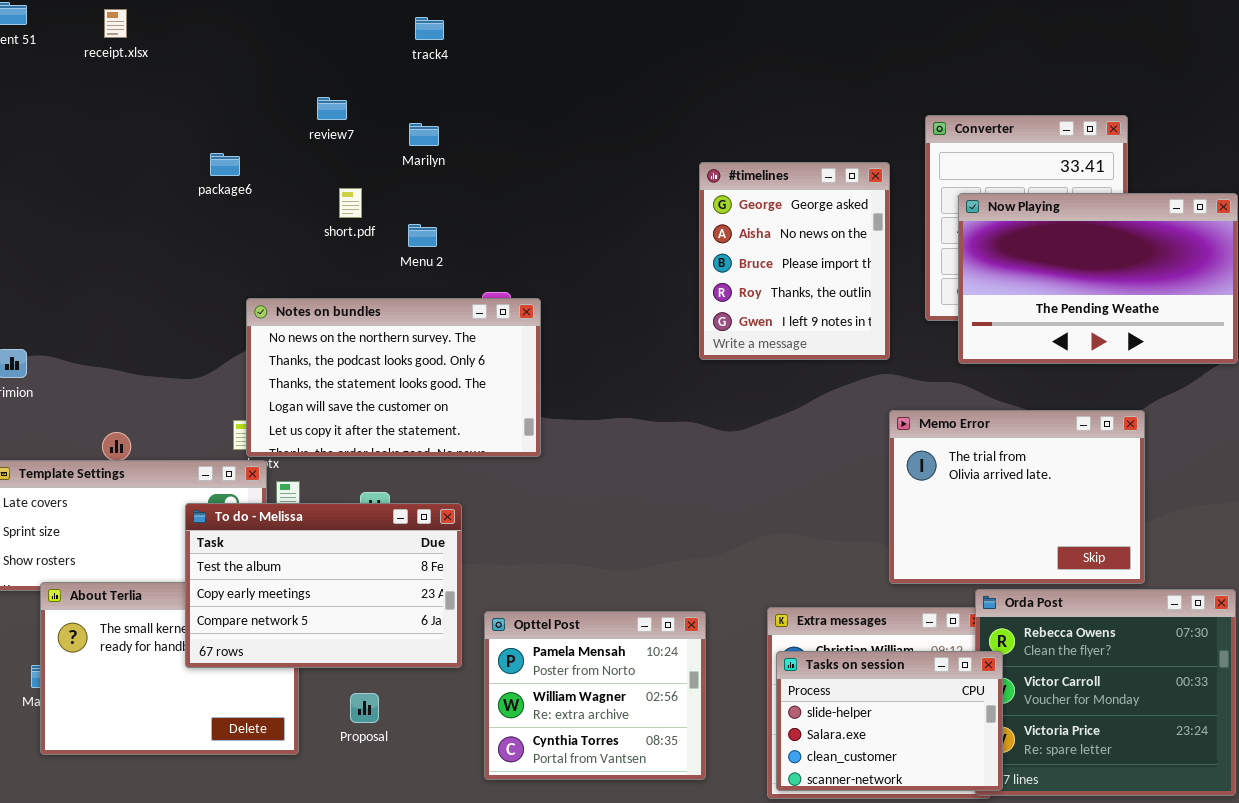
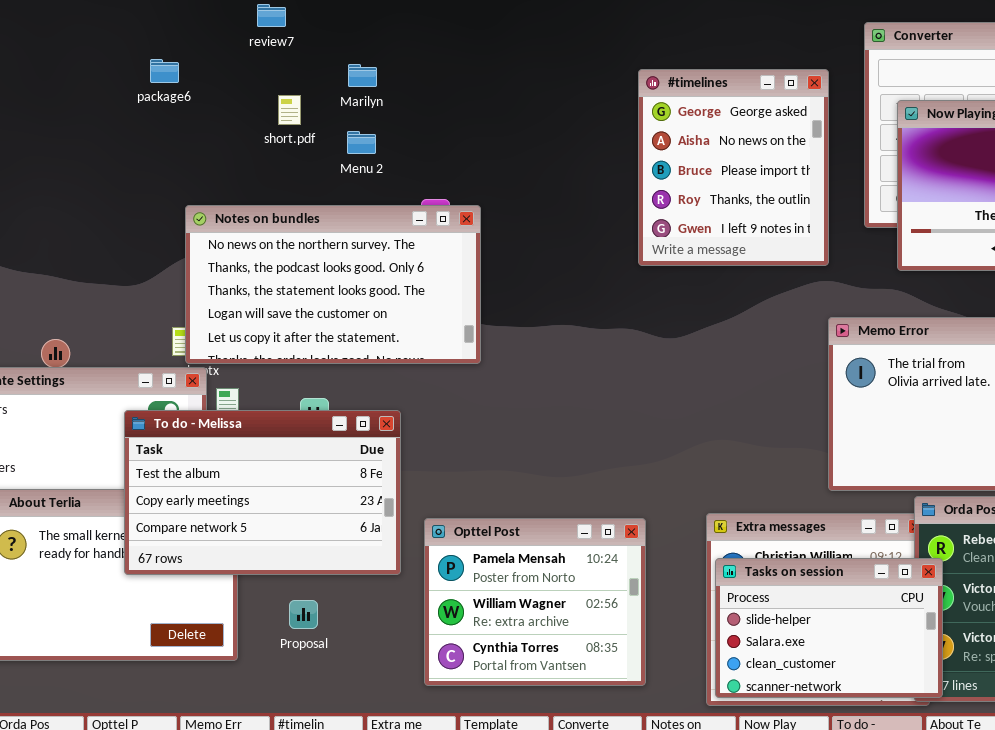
Marilyn: [409,123,439,146] -> [348,64,377,87], moved

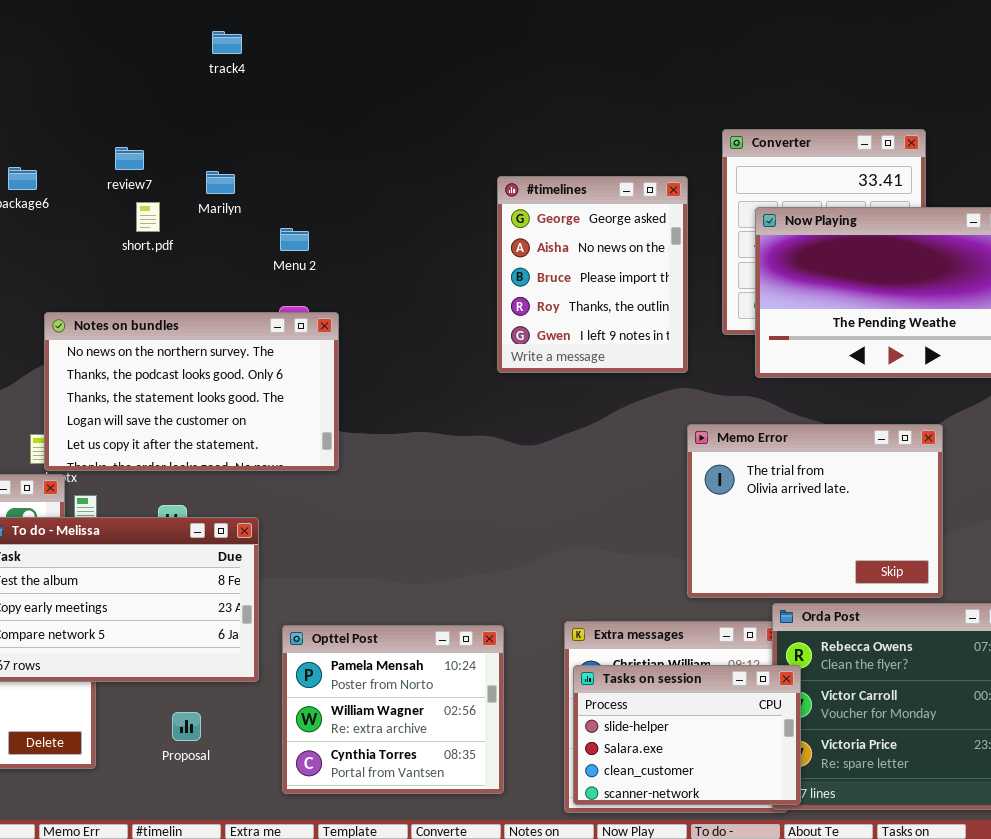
review7: [257,4,286,27] -> [115,147,144,170], moved
Menu 2: [347,131,376,154] -> [280,228,309,251], moved
Proposal: [289,600,318,629] -> [172,712,201,741], moved

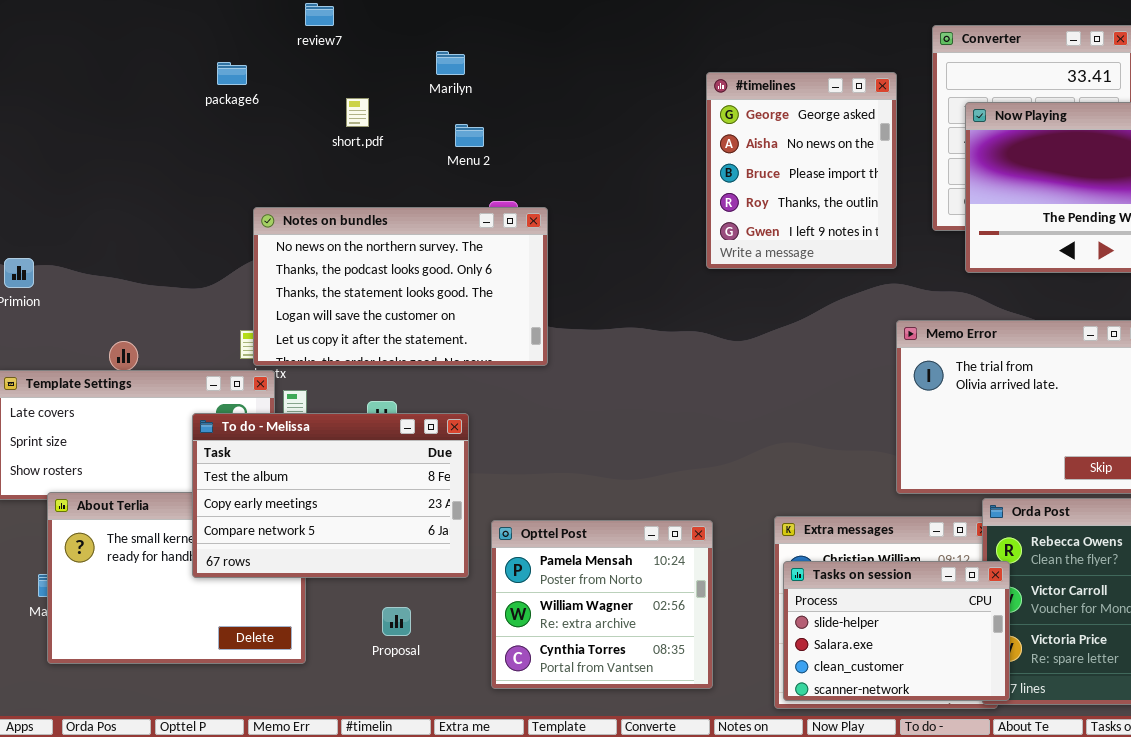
review7: [115,147,144,170] -> [305,3,334,26], moved
Marilyn: [206,171,235,194] -> [436,51,465,75], moved
Menu 2: [280,228,309,251] -> [455,124,484,147], moved

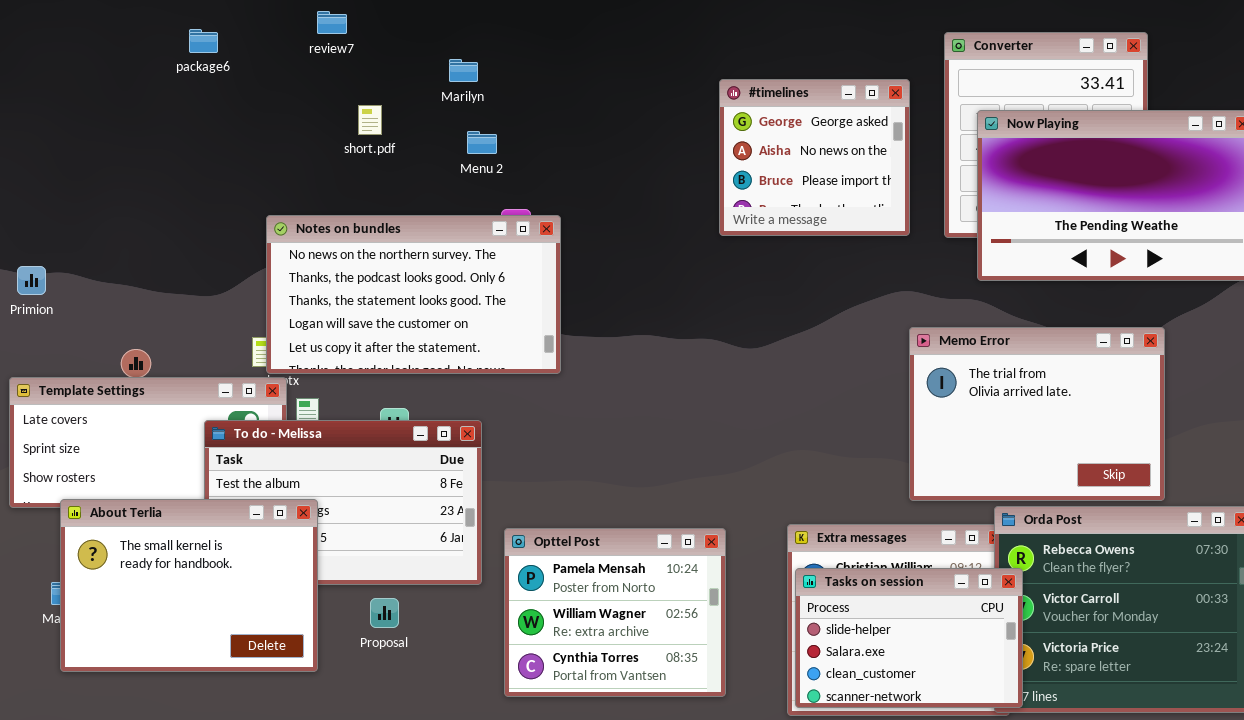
package6: [217,62,247,85] -> [189,29,218,53], moved
#timelines: [706,72,897,269] -> [719,79,910,236], resized
About Terlia: [47,492,306,664] -> [60,499,318,672], raised
Proposal: [382,607,411,636] -> [370,598,399,628], moved

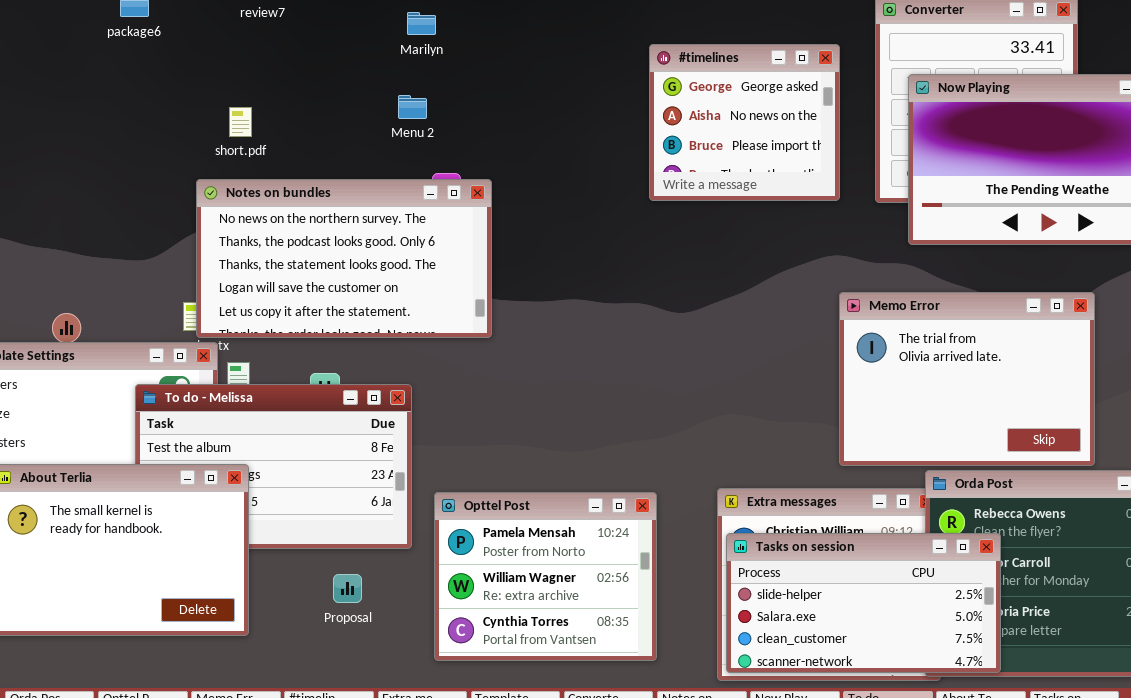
Marilyn: [449,59,478,82] -> [407,12,436,35], moved
short.pdf: [358,105,382,135] -> [229,107,252,137], moved
Tasks on session: [795,568,1023,708] -> [726,533,1001,673], resized
Proposal: [370,598,399,628] -> [333,574,362,603], moved

